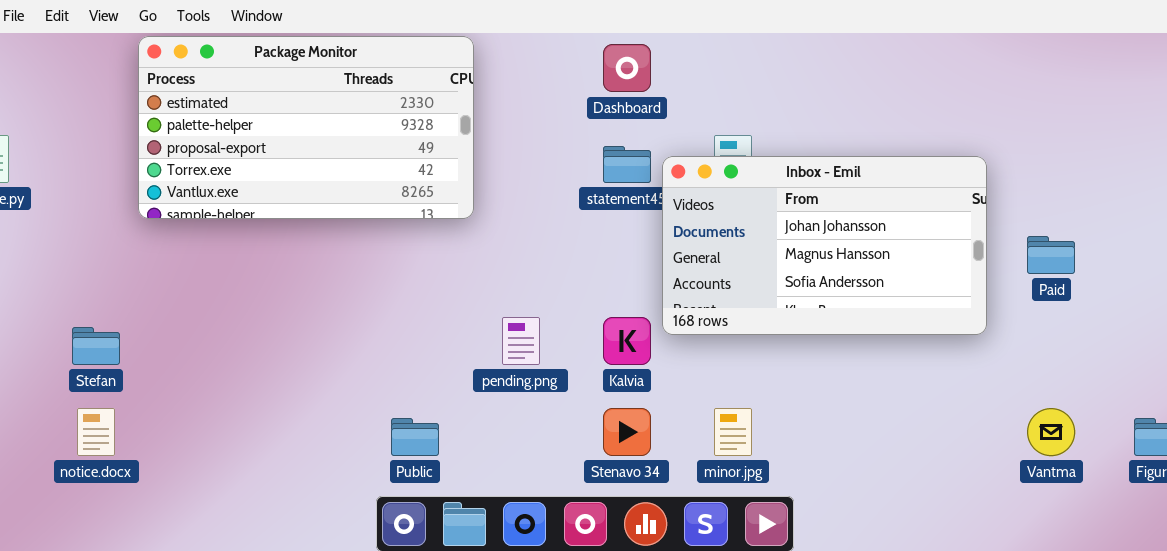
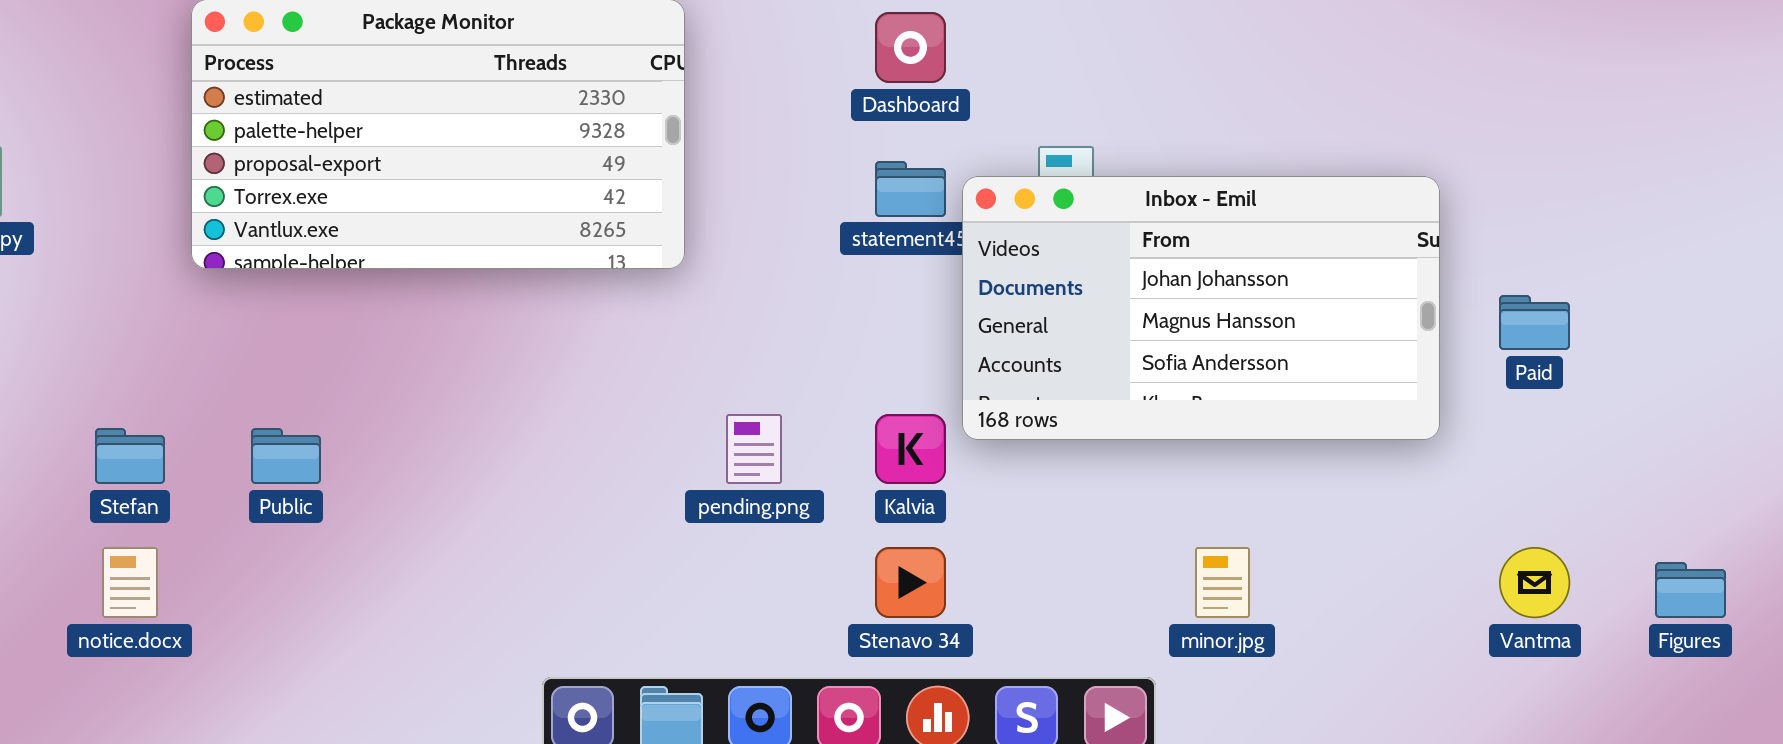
minor.jpg: [714,408,752,456] -> [1195,547,1250,618], moved
Public: [391,418,439,456] -> [251,428,321,484], moved

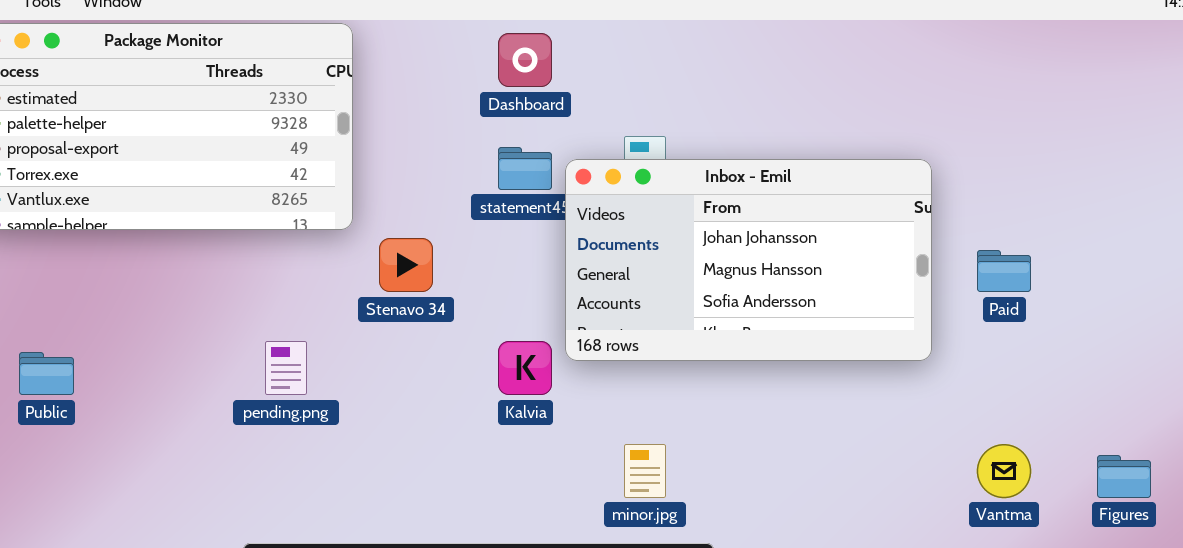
pending.png: [726,414,782,484] -> [265,341,307,395], moved
Stenavo 34: [875,547,946,618] -> [379,238,433,292], moved
minor.jpg: [1195,547,1250,618] -> [624,444,666,498], moved

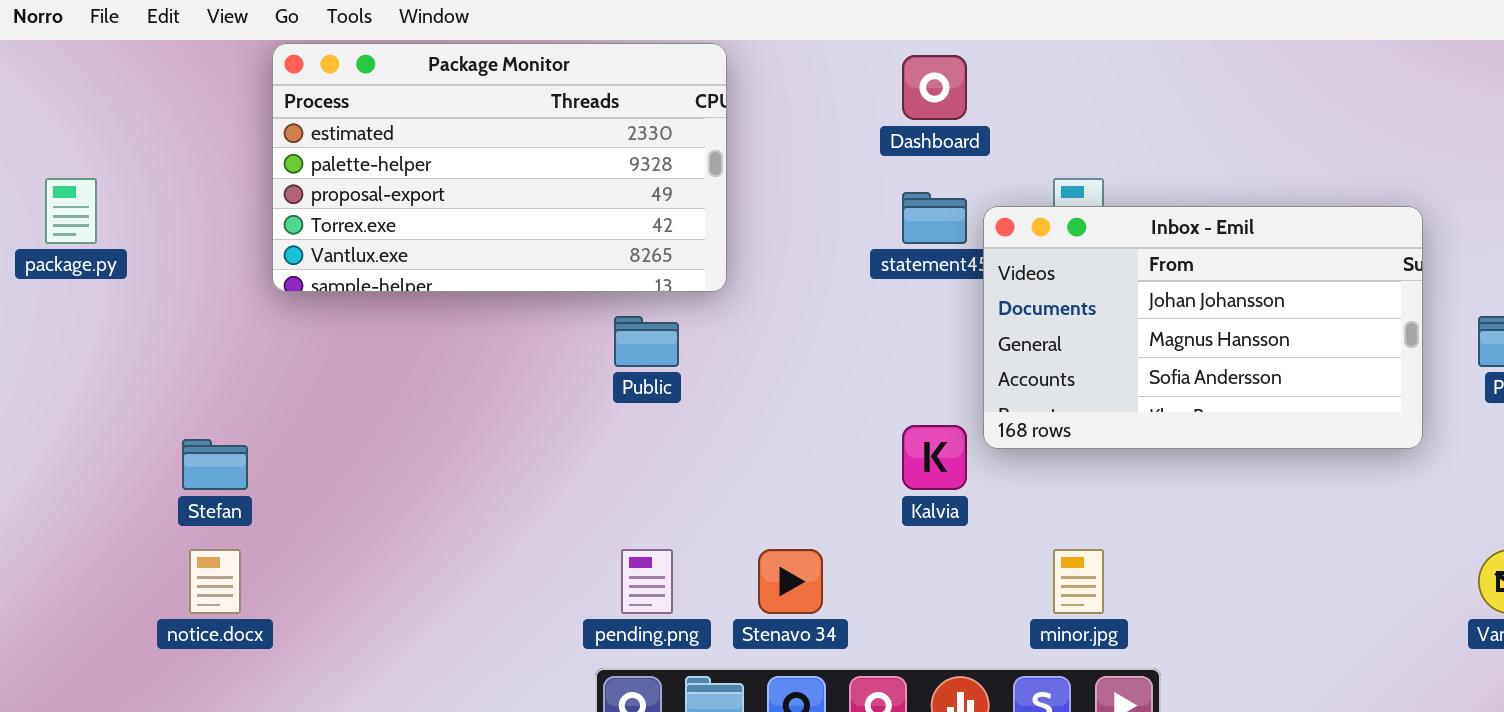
Stenavo 34: [379,238,433,292] -> [758,549,823,614], moved
pending.png: [265,341,307,395] -> [621,549,673,614], moved
Public: [19,352,74,395] -> [614,316,679,367], moved

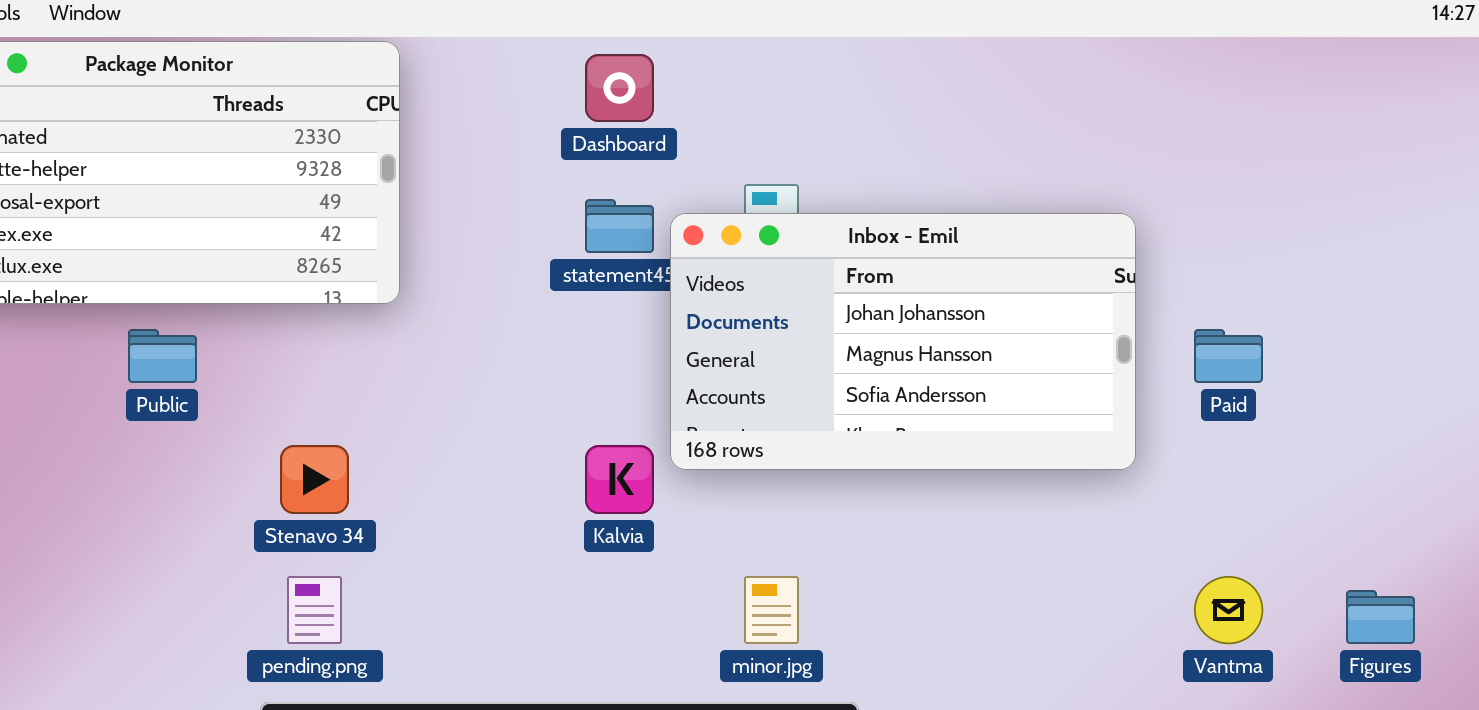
Public: [614,316,679,367] -> [128,329,197,383], moved
Stenavo 34: [758,549,823,614] -> [280,445,349,514], moved

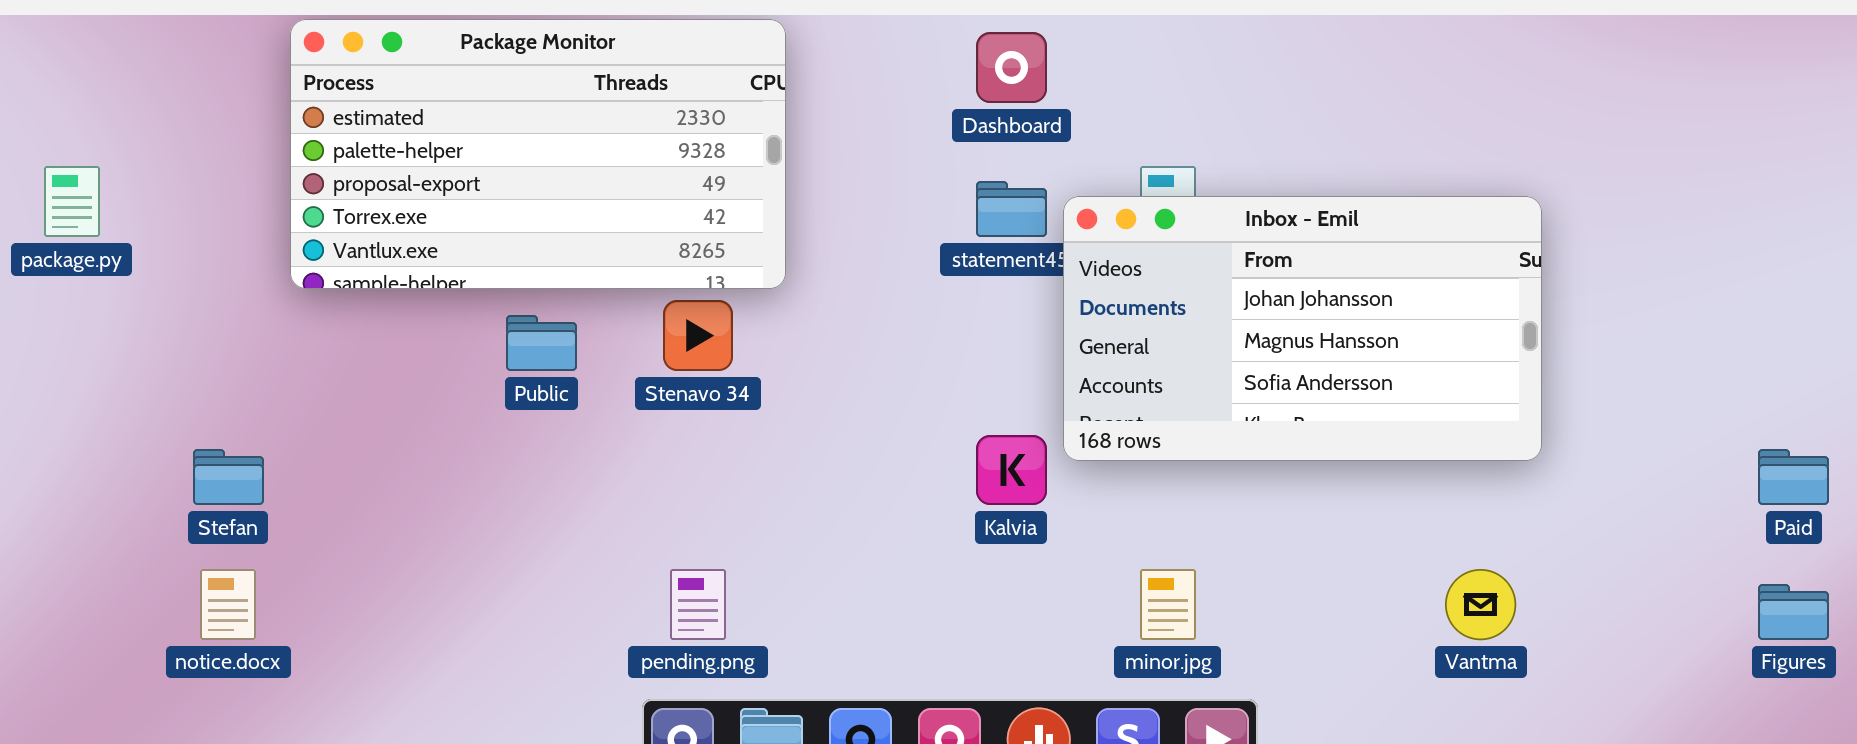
Paid: [1194,329,1263,383] -> [1758,449,1829,505], moved
Stenavo 34: [280,445,349,514] -> [663,300,733,371], moved
Vantma: [1194,576,1263,644] -> [1445,569,1516,640], moved

